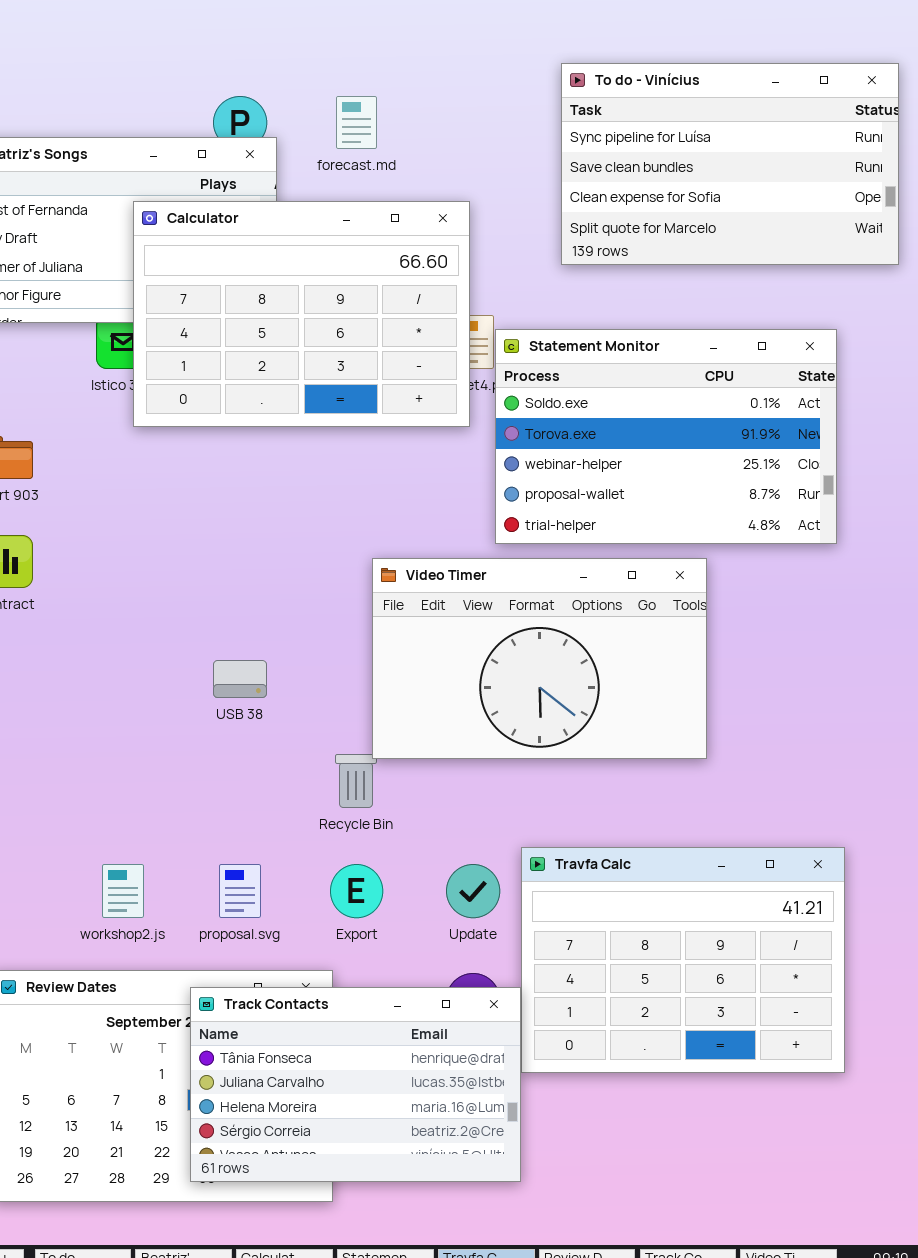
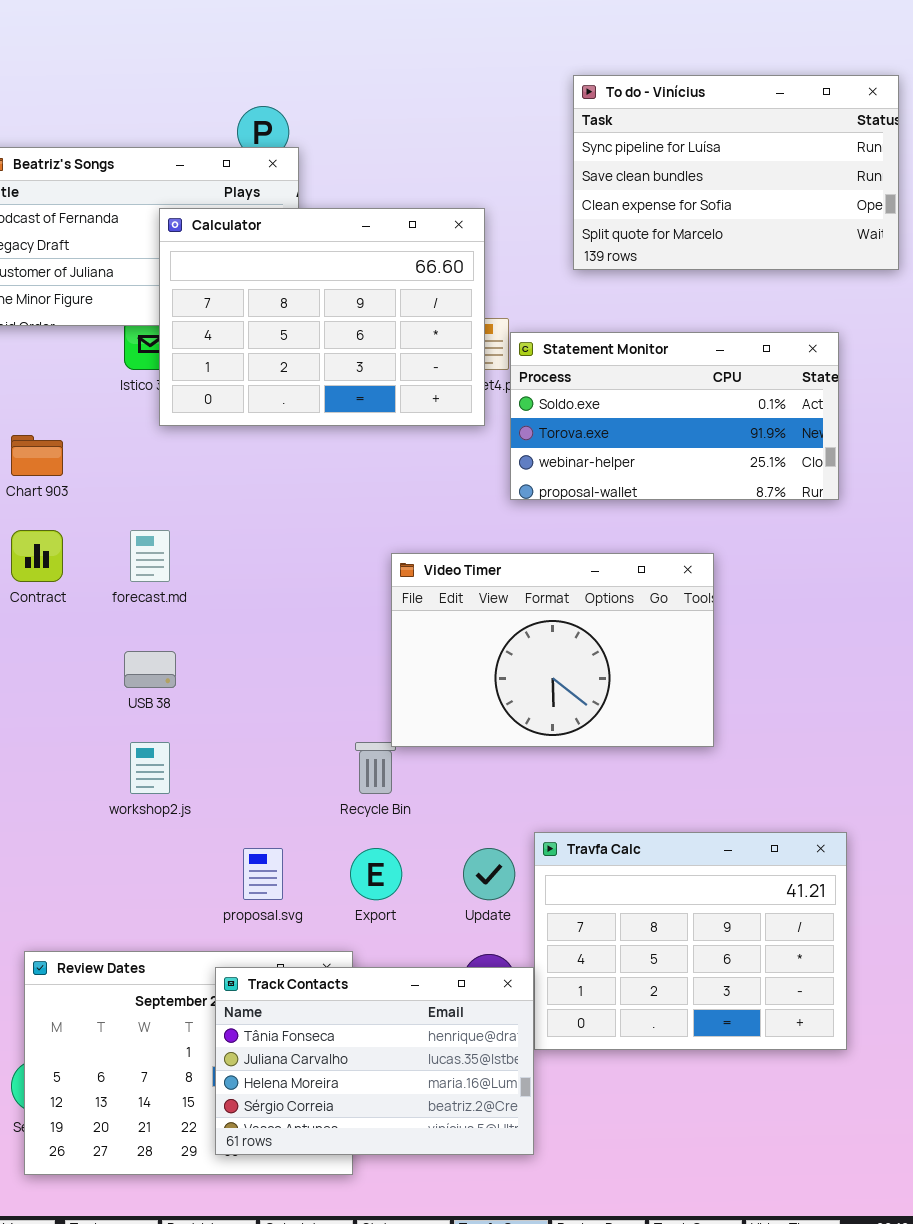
forecast.md: [336,96,377,149] -> [130,530,170,582], moved
Statement Monitor: [495,329,837,544] -> [510,332,839,500], resized
USB 38: [213,660,267,698] -> [124,651,176,688], moved
workshop2.js: [102,864,144,918] -> [130,742,170,794], moved

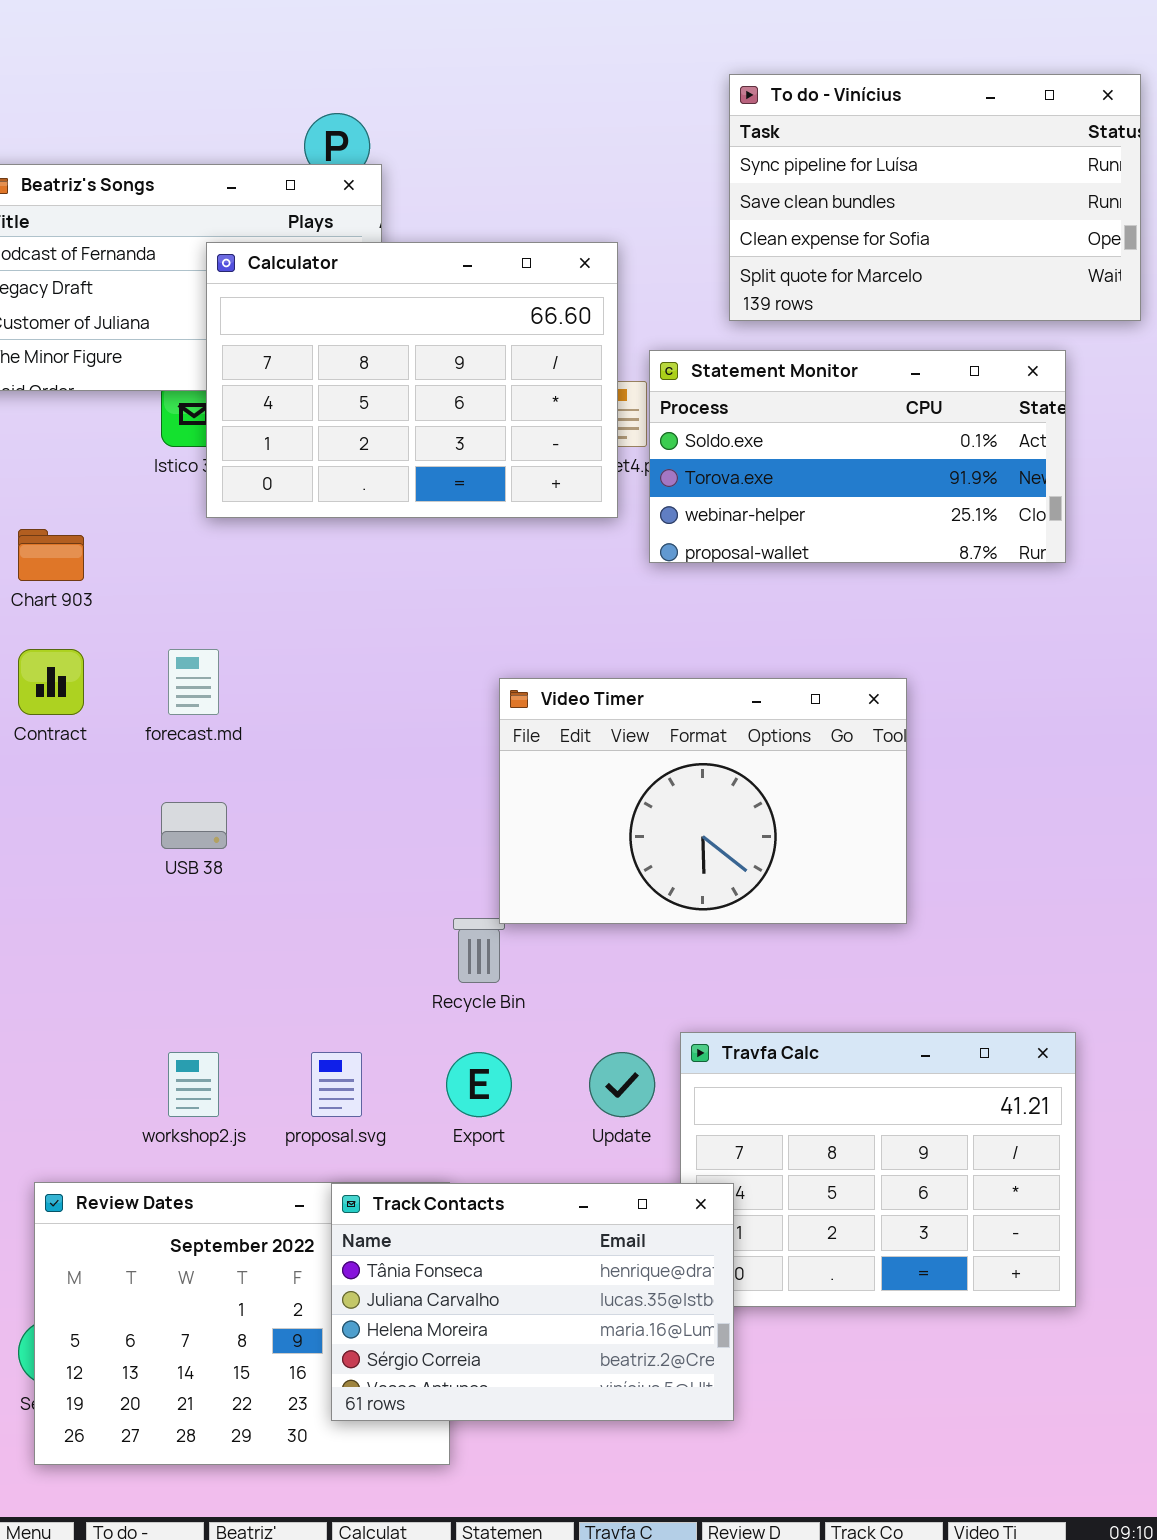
Statement Monitor: [510,332,839,500] -> [649,350,1066,563], moved
workshop2.js: [130,742,170,794] -> [168,1052,219,1117], moved
Track Contacts: [215,967,534,1155] -> [331,1183,734,1421], moved

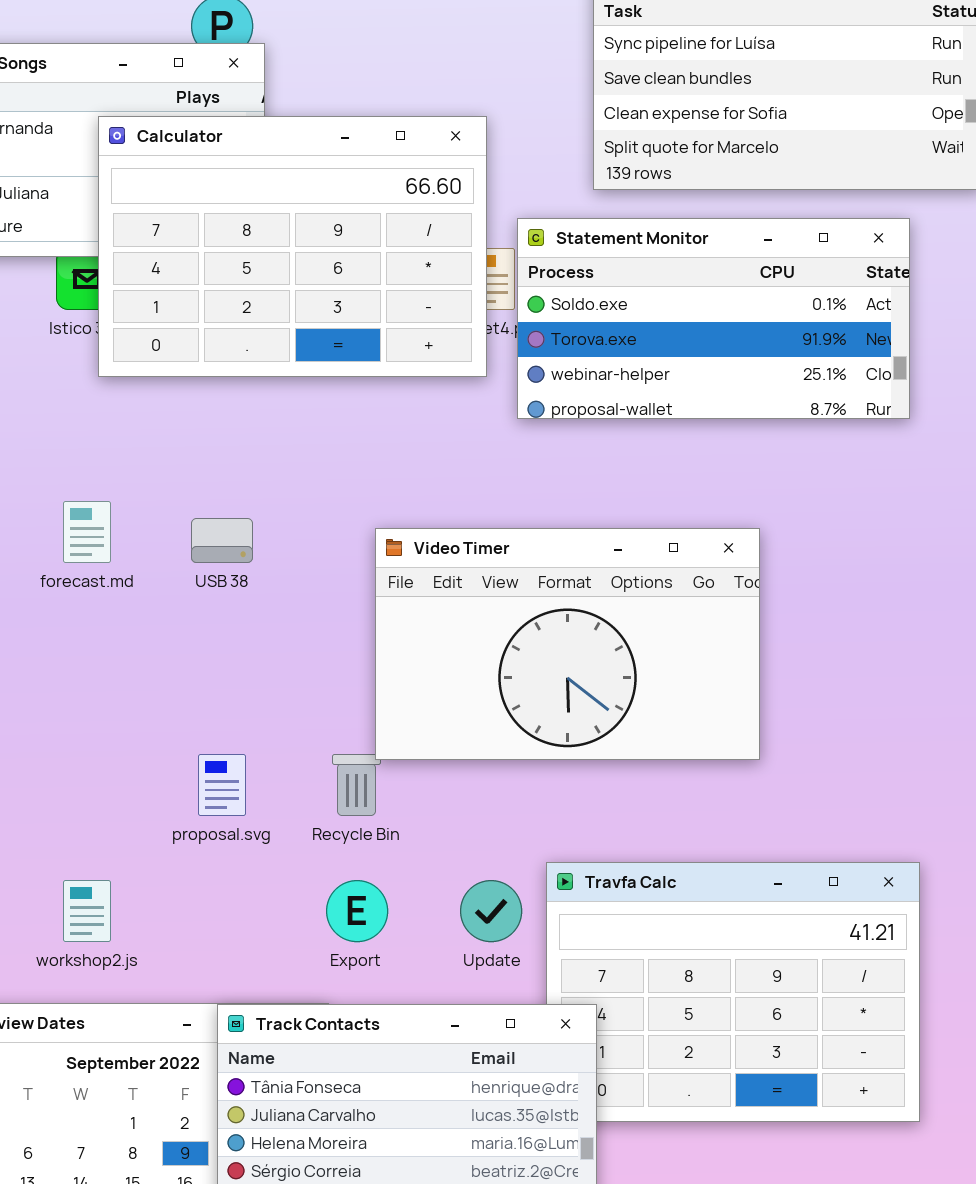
USB 38: [161,802,227,849] -> [191,518,253,563], moved
proposal.svg: [311,1052,362,1117] -> [198,754,246,816], moved

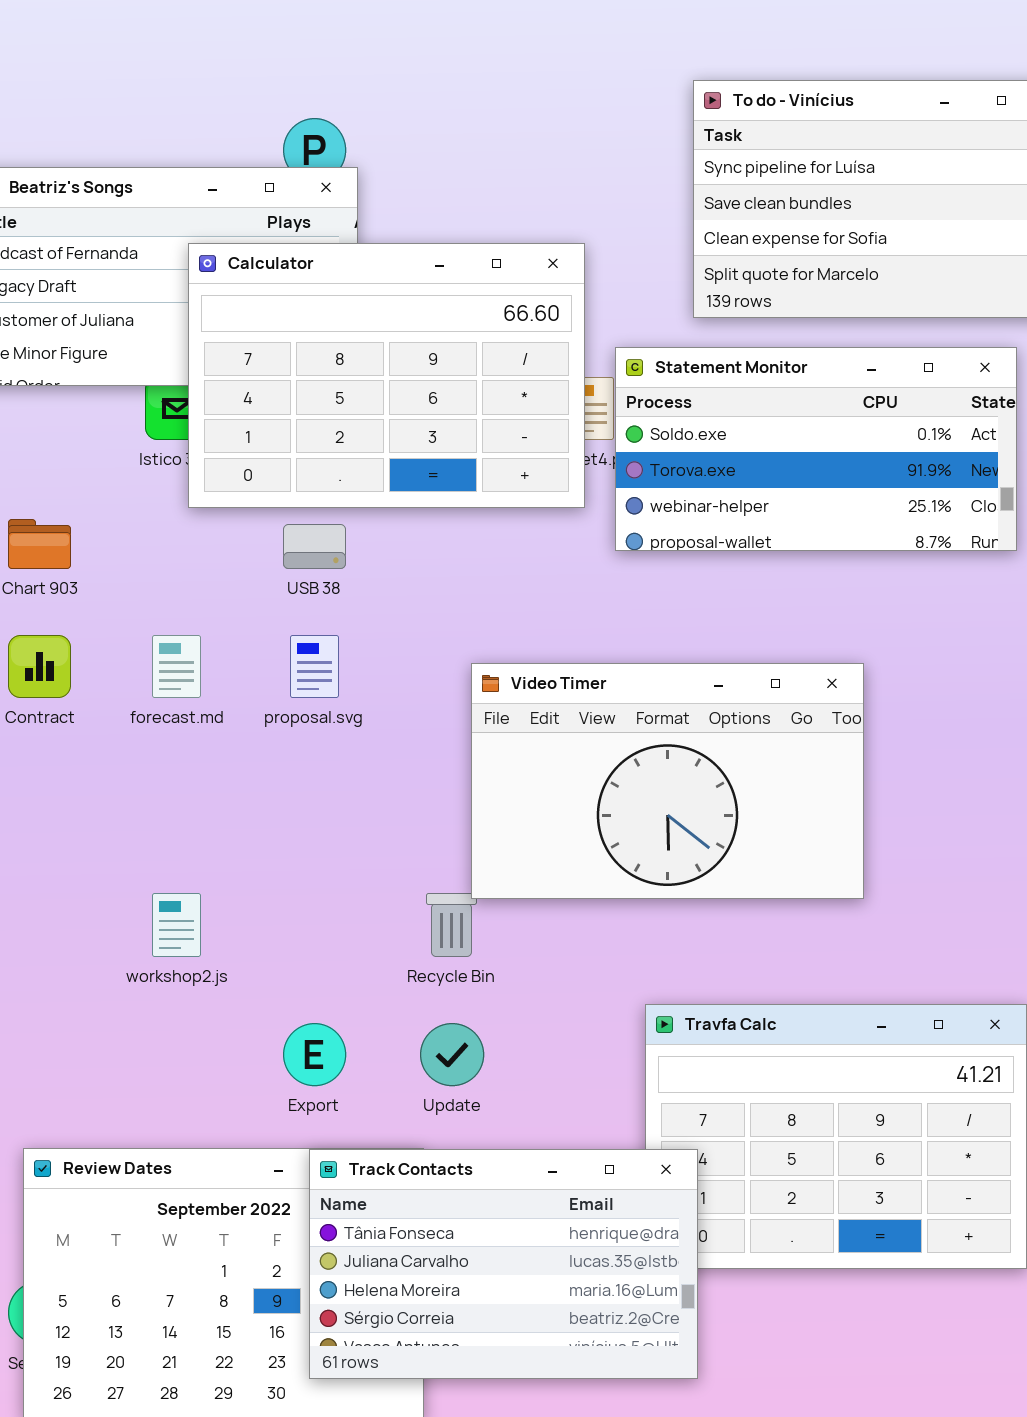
USB 38: [191,518,253,563] -> [283,524,346,569], moved
proposal.svg: [198,754,246,816] -> [290,635,339,698], moved
workshop2.js: [63,880,111,942] -> [152,893,201,957], moved
Export: [326,880,388,942] -> [283,1023,346,1086], moved
Update: [460,880,522,942] -> [420,1023,484,1086], moved

